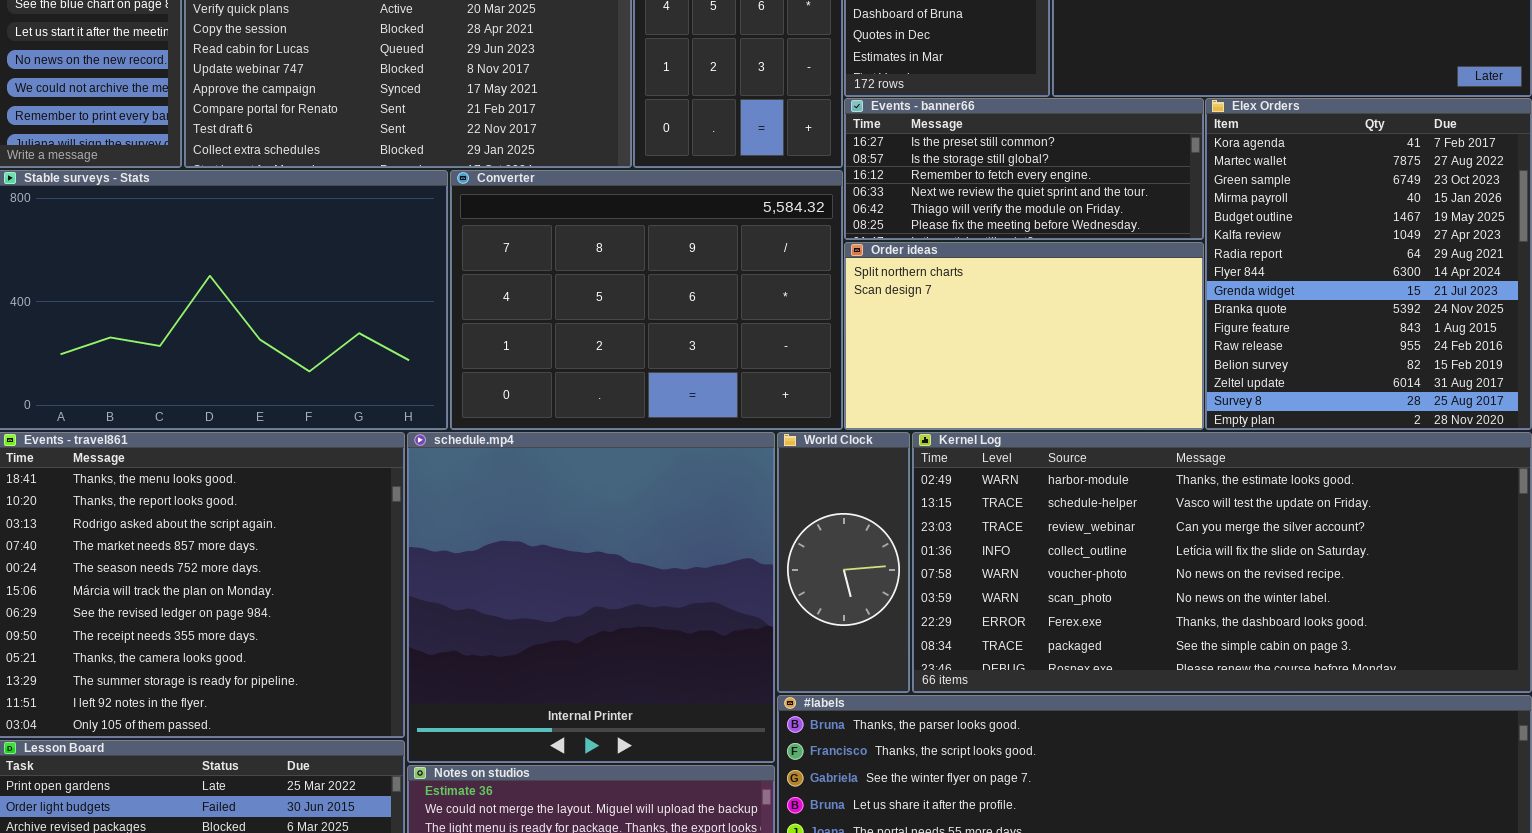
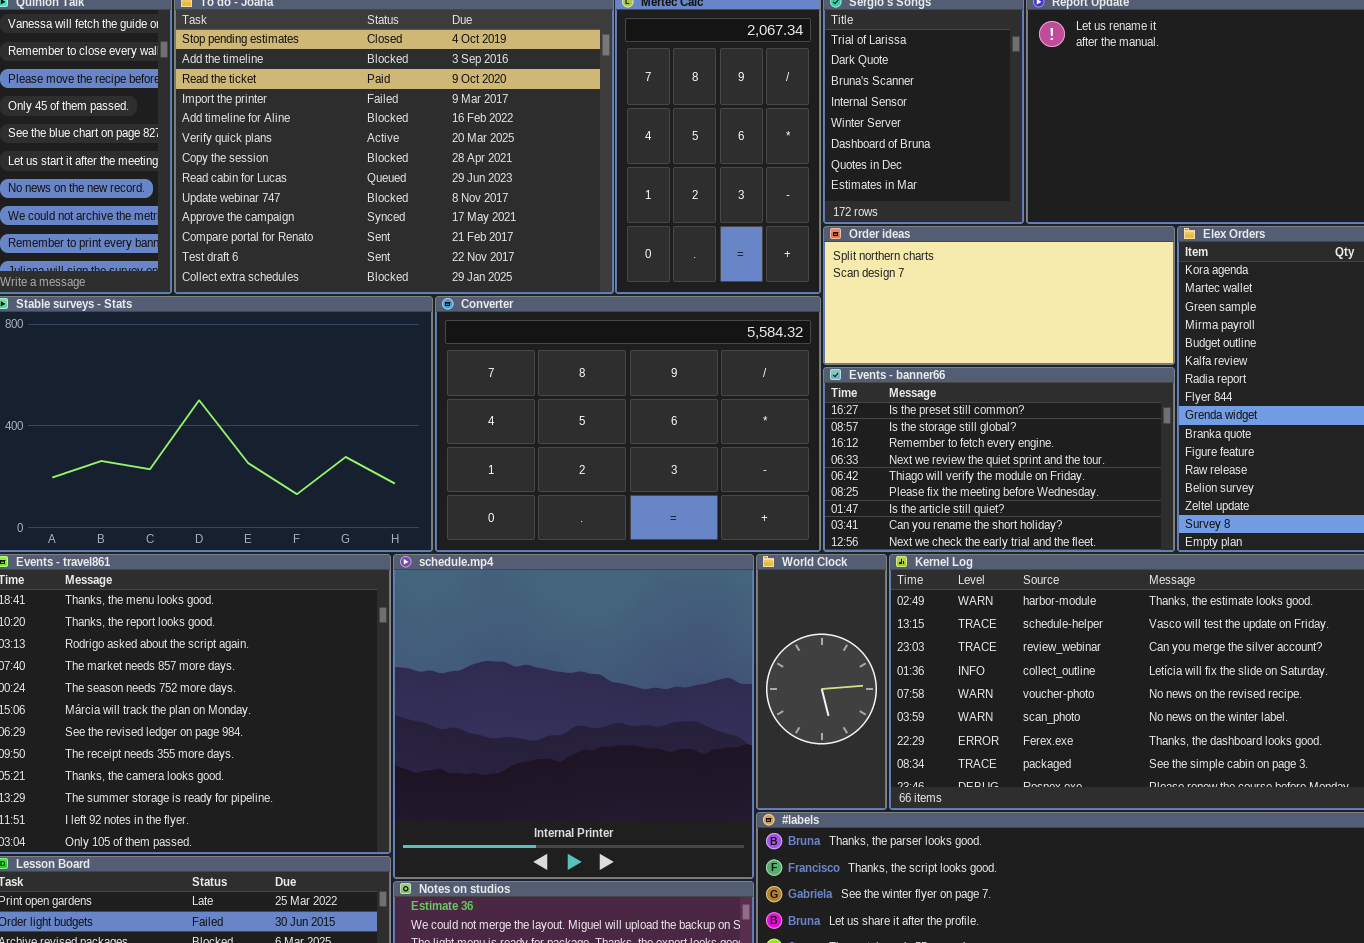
Events - banner66: [844,98,1204,240] -> [823,367,1175,552], moved, resized
Order ideas: [844,242,1204,430] -> [823,226,1175,365], moved, resized

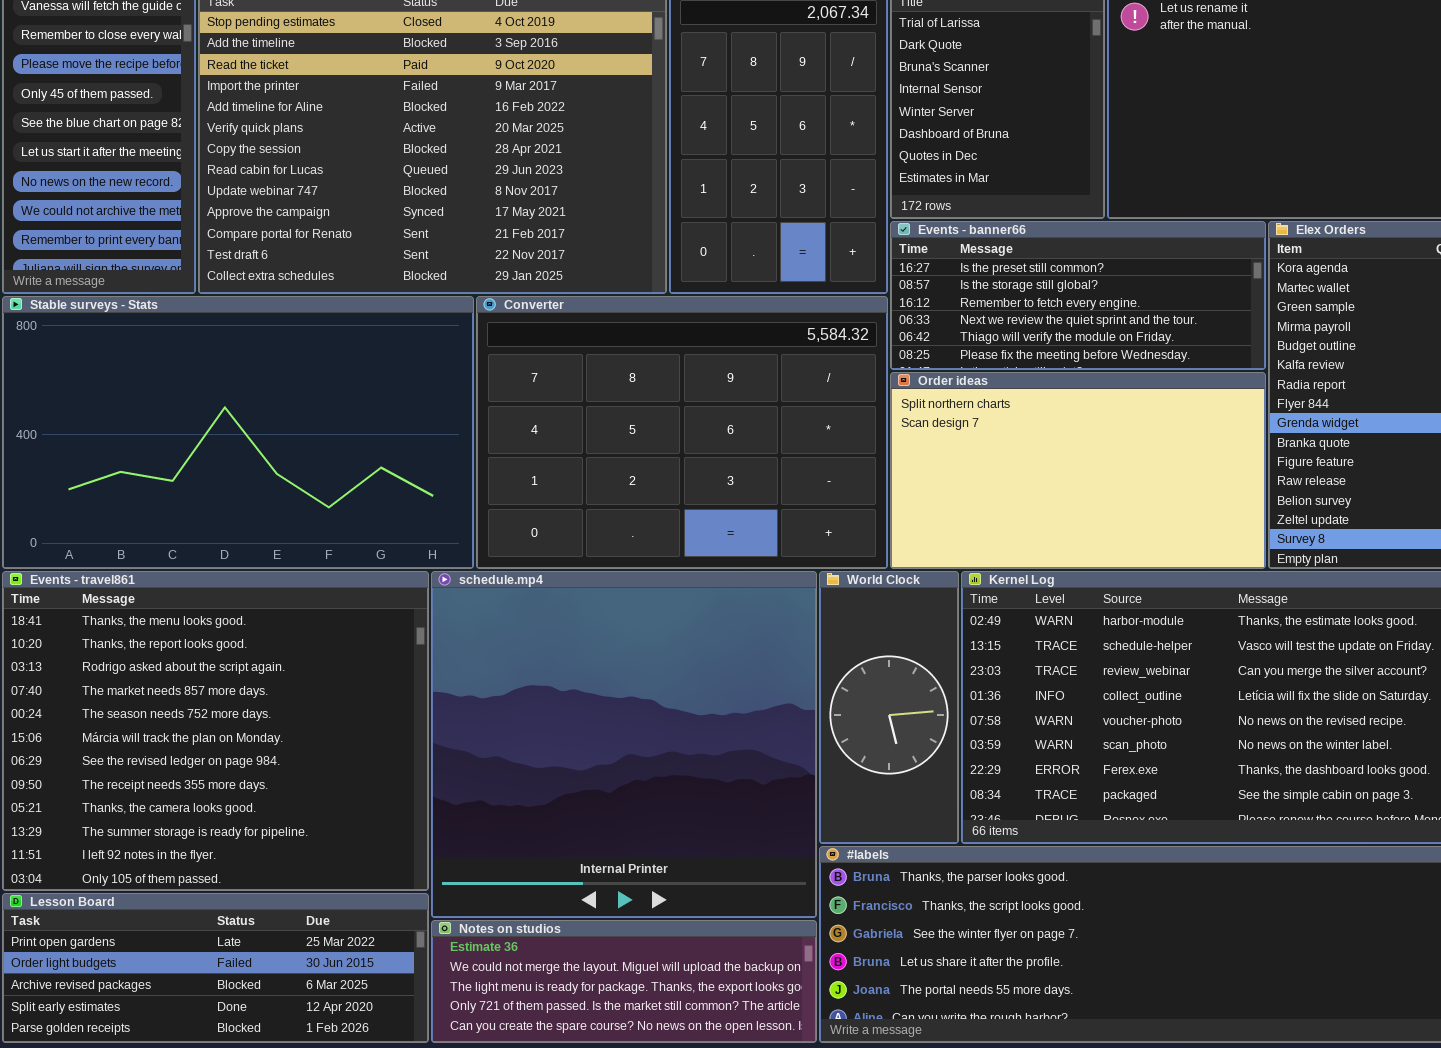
Order ideas: [823,226,1175,365] -> [890,372,1266,569], moved, resized
Events - banner66: [823,367,1175,552] -> [890,221,1266,370], moved, resized

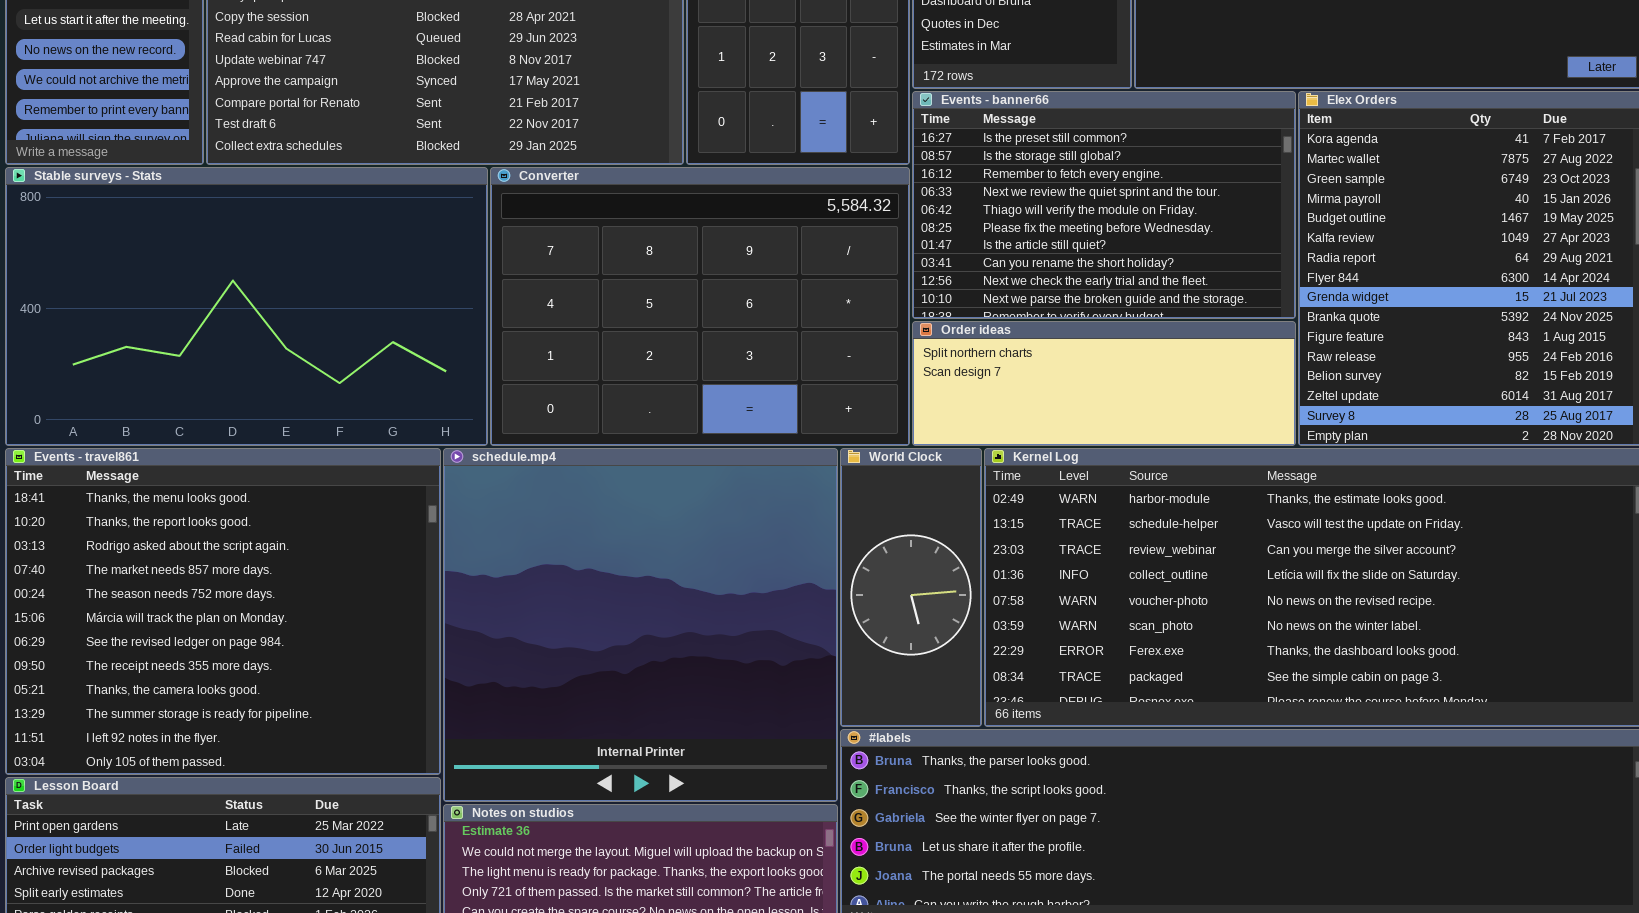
Events - banner66: [890,221,1266,370] -> [912,91,1296,319], resized
Order ideas: [890,372,1266,569] -> [912,321,1296,446], resized

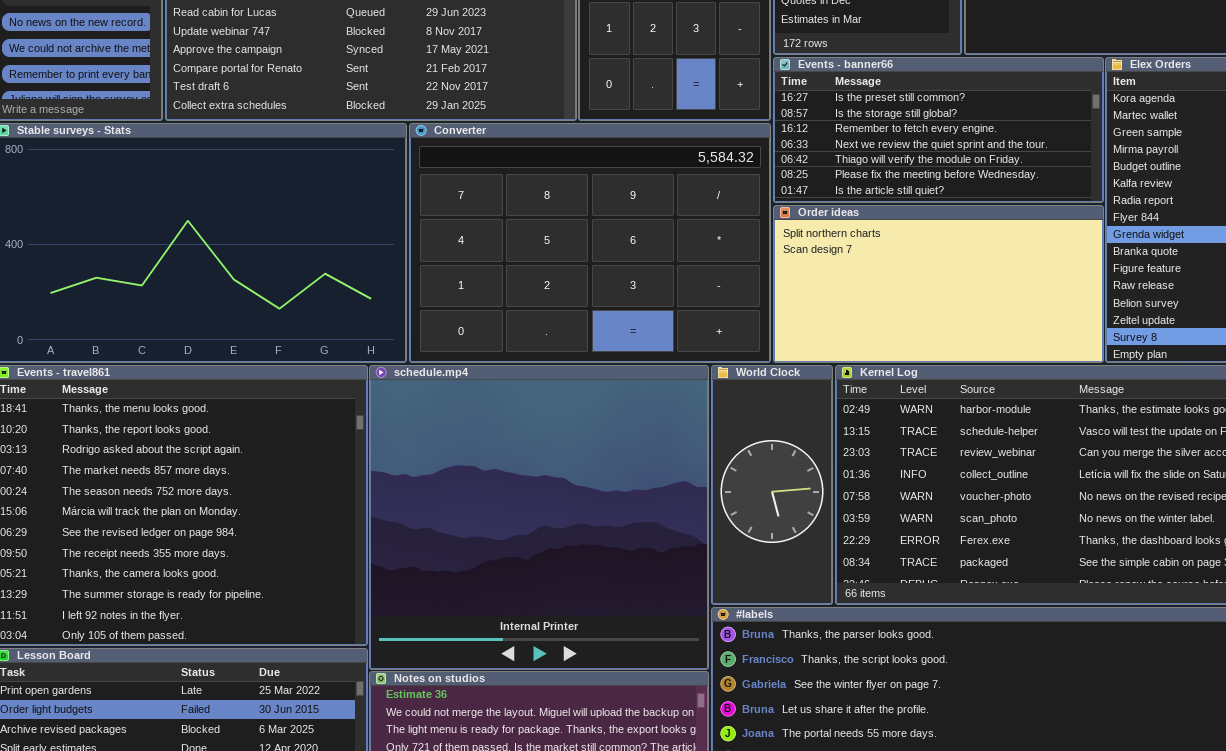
Events - banner66: [912,91,1296,319] -> [773,57,1104,203], resized
Order ideas: [912,321,1296,446] -> [773,205,1104,363], resized

